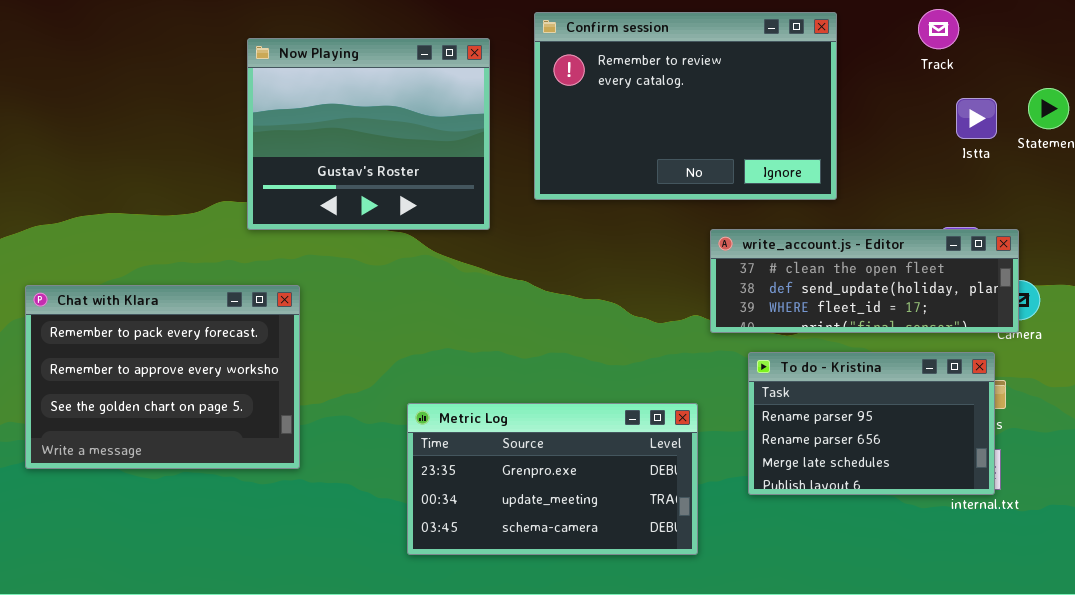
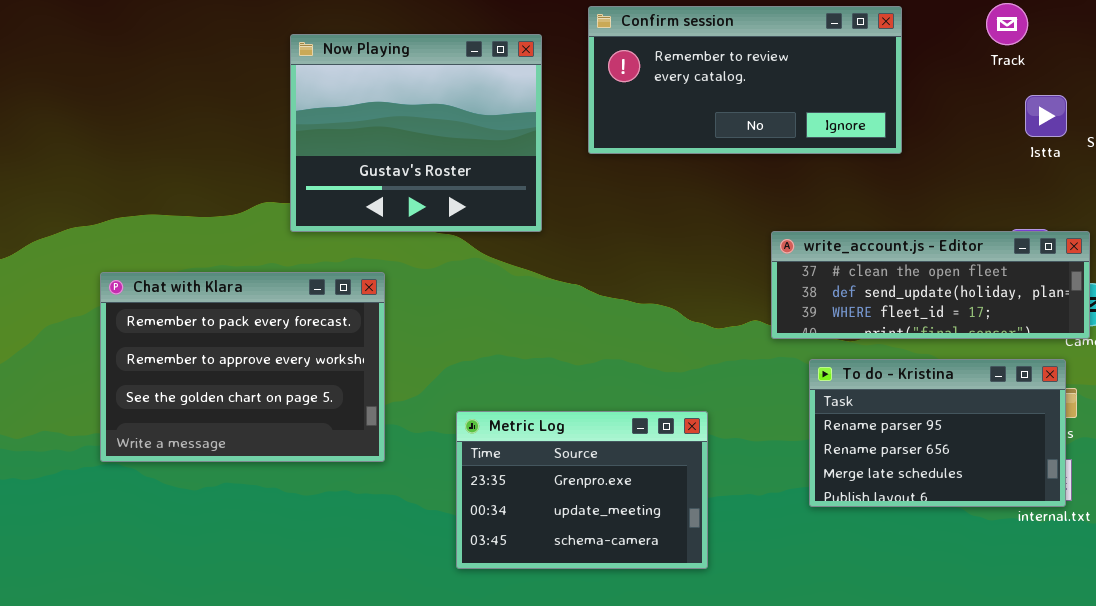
Confirm session: [534,12,837,200] -> [588,6,902,154], resized
Chat with Klara: [25,285,300,469] -> [100,272,385,462], moved
Metric Log: [407,403,698,555] -> [456,411,708,569], resized

